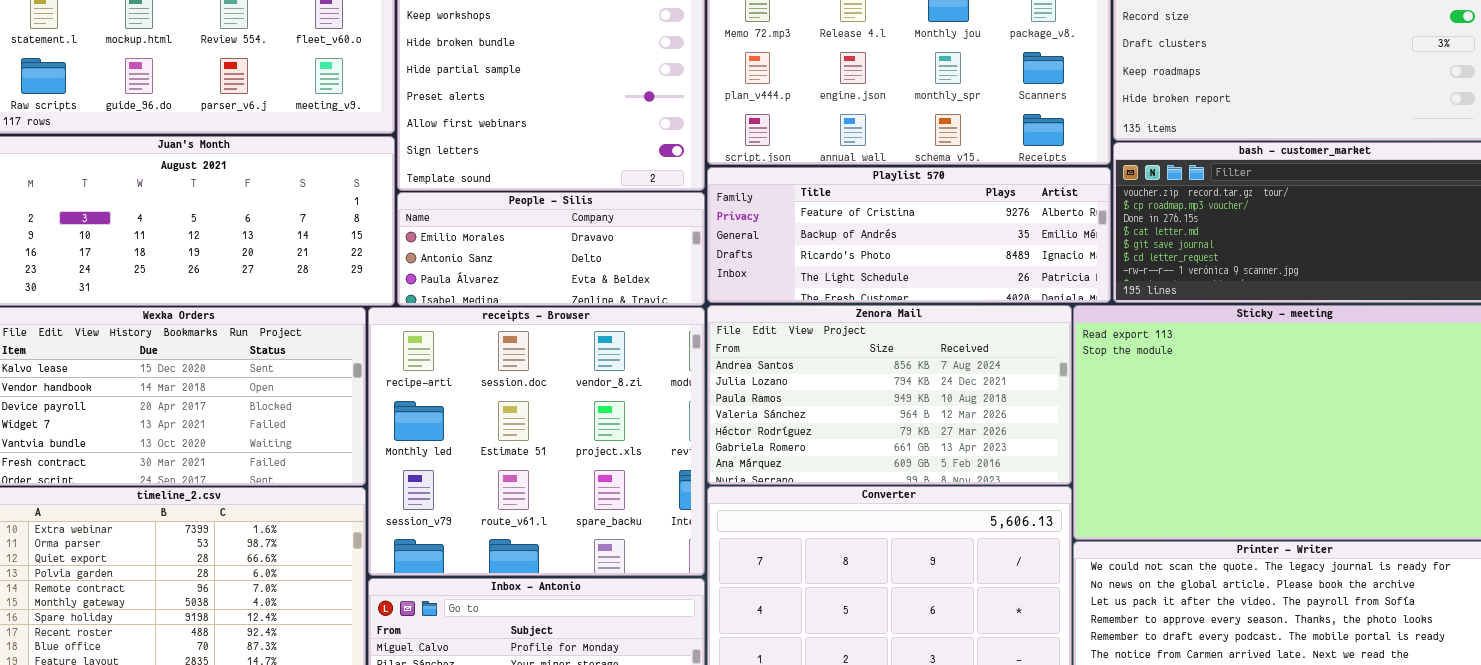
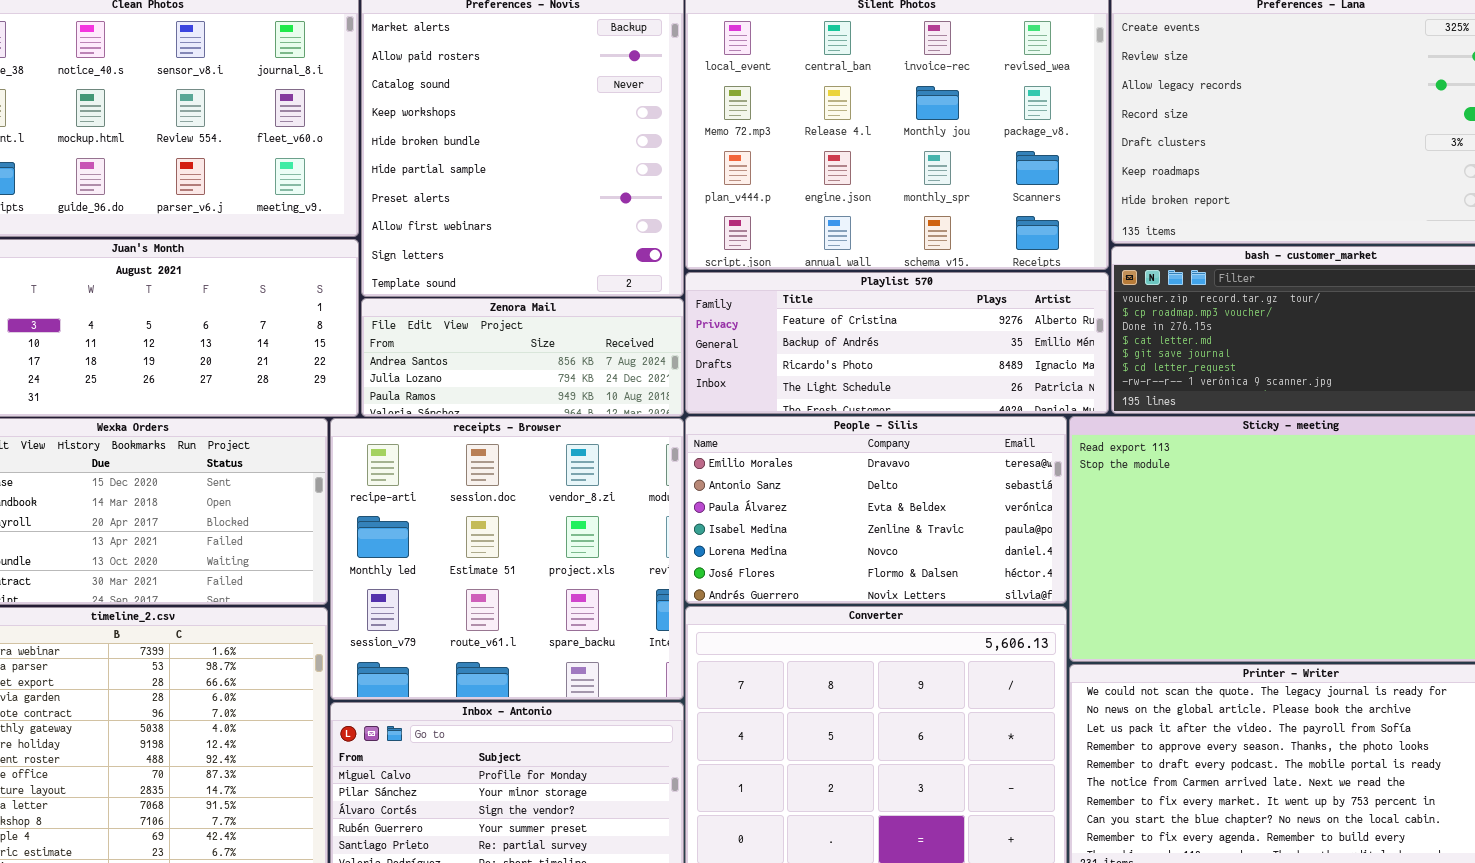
People - Silis: [397,192,705,306] -> [685,416,1067,604], moved, resized
Zenora Mail: [707,305,1072,485] -> [361,298,684,417], moved, resized

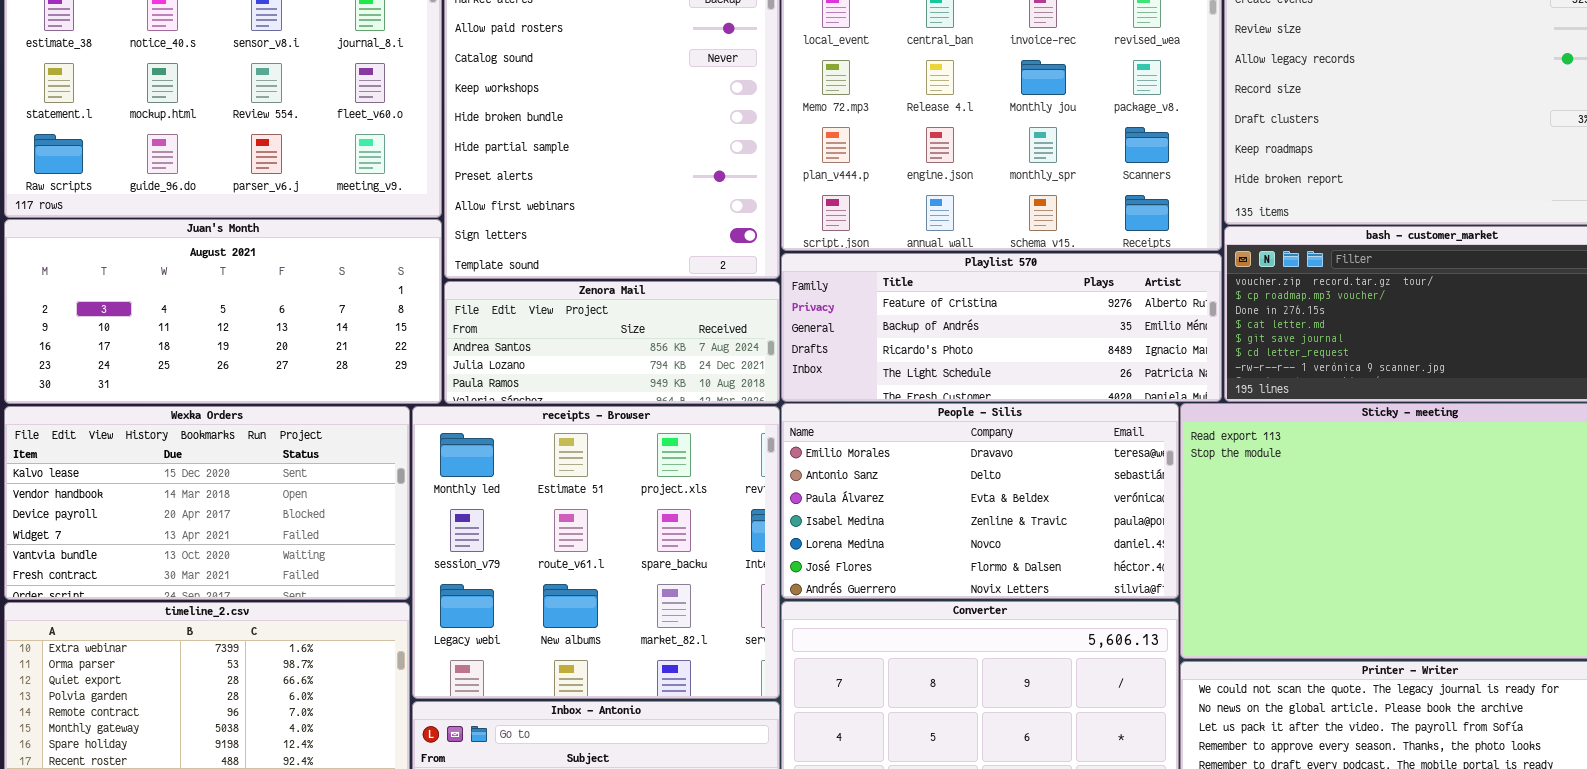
receipts - Browser: [330,418,684,700] -> [412,406,780,699], scrolled down 1 row

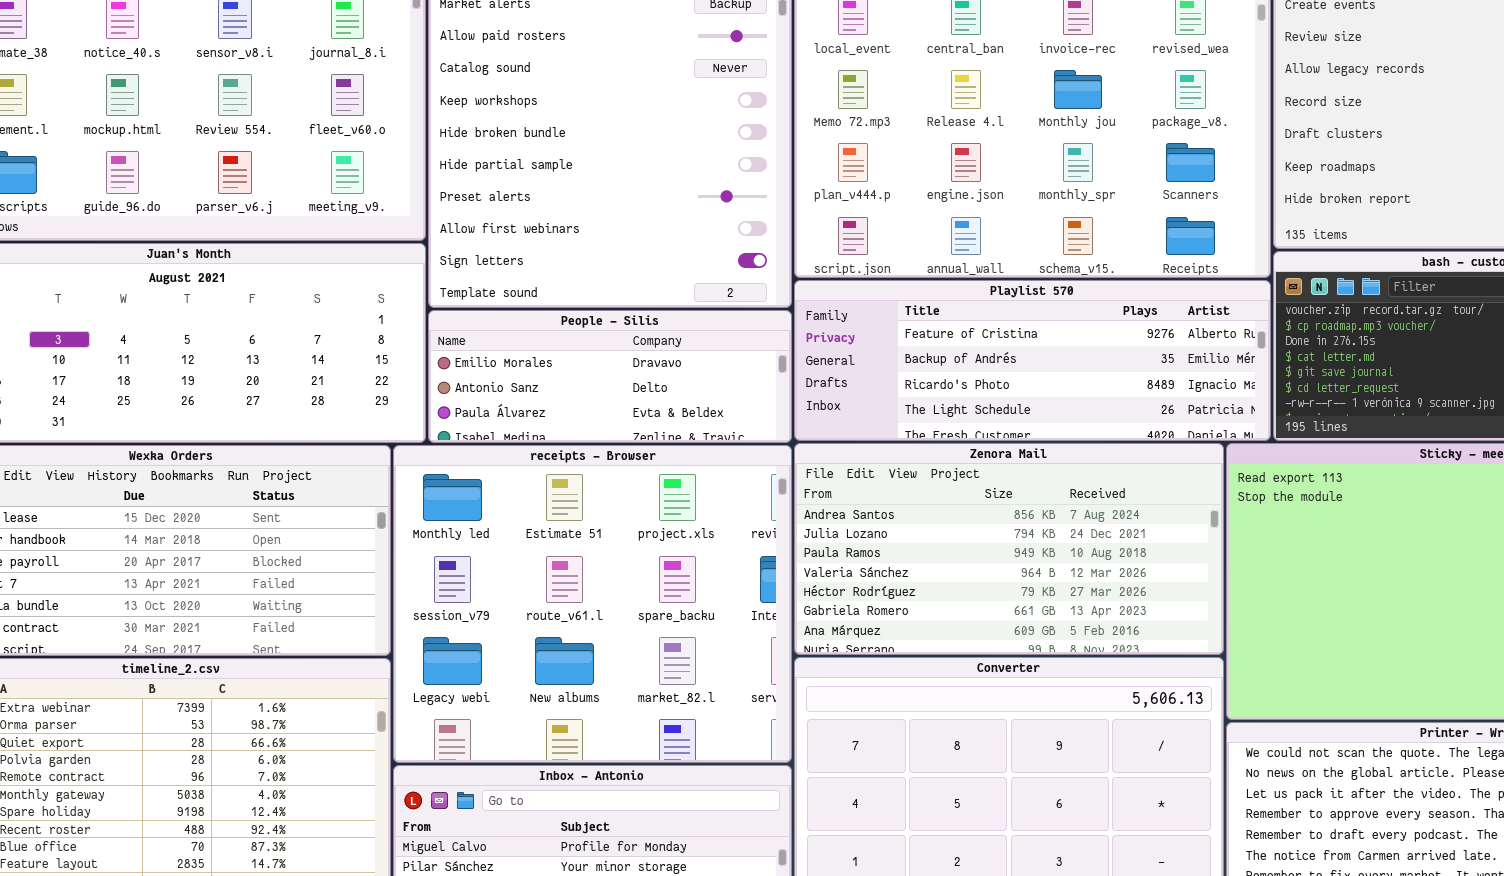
Zenora Mail: [444,281,780,404] -> [794,443,1224,655], moved, resized
People - Silis: [781,403,1179,599] -> [428,310,792,443], moved, resized

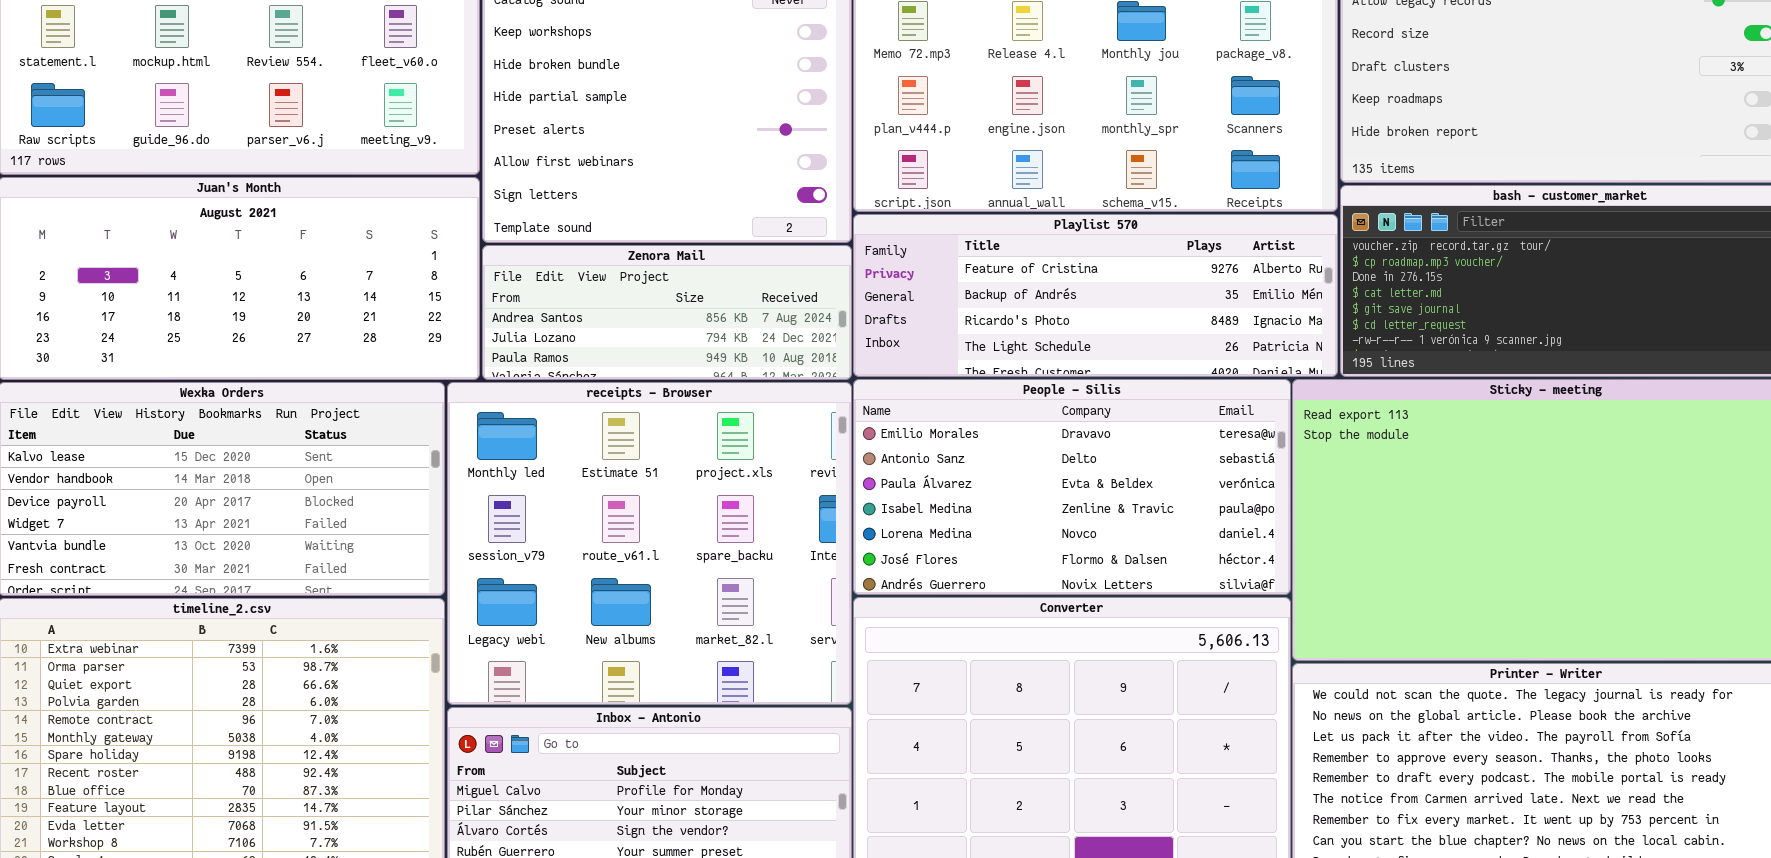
People - Silis: [428,310,792,443] -> [853,379,1291,595], moved, resized
Zenora Mail: [794,443,1224,655] -> [482,245,852,380], moved, resized

